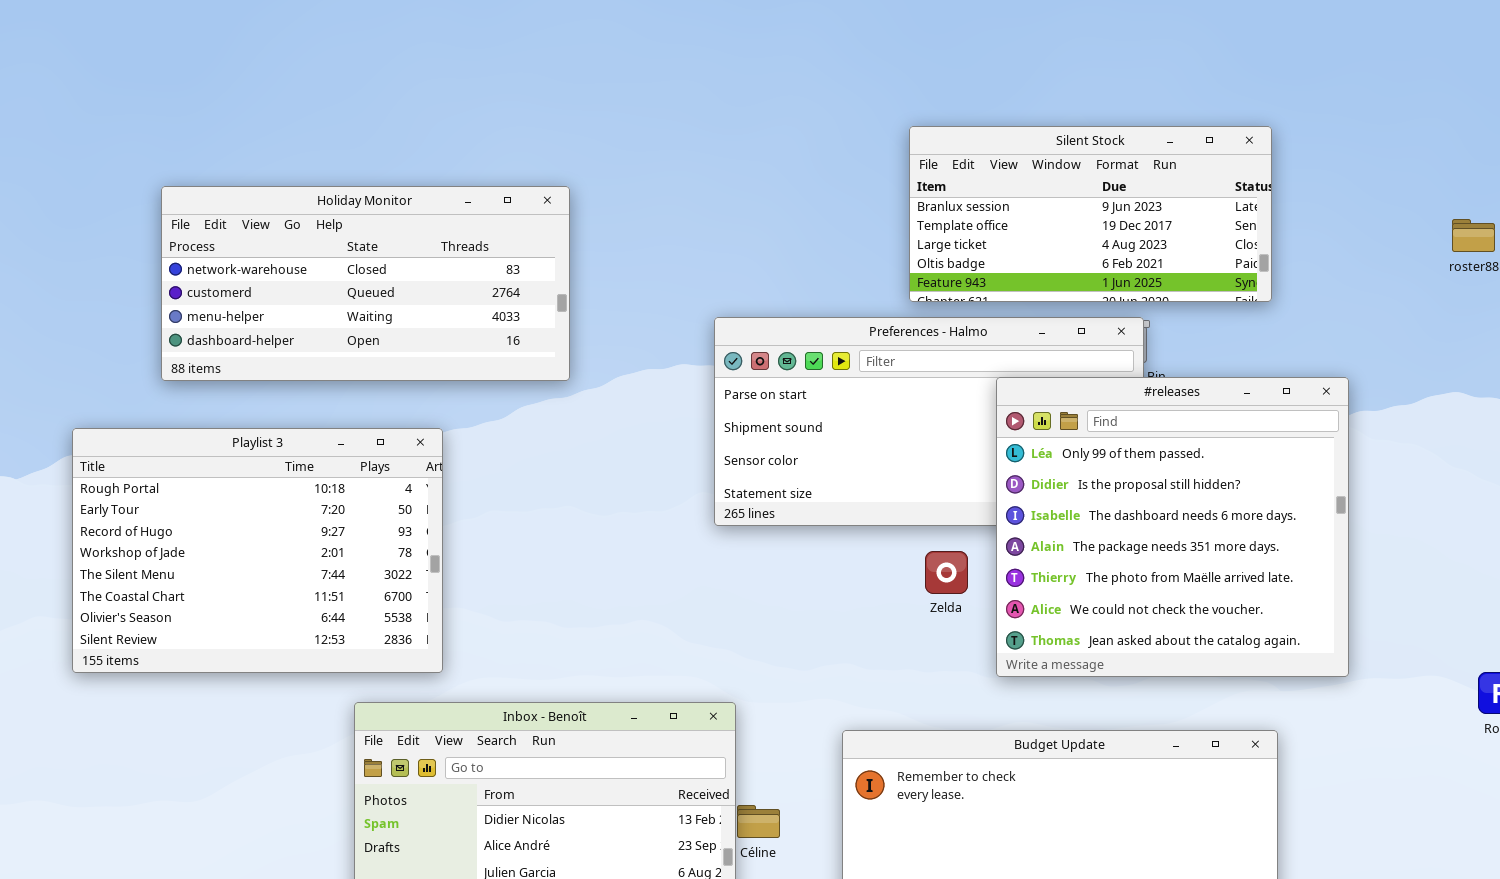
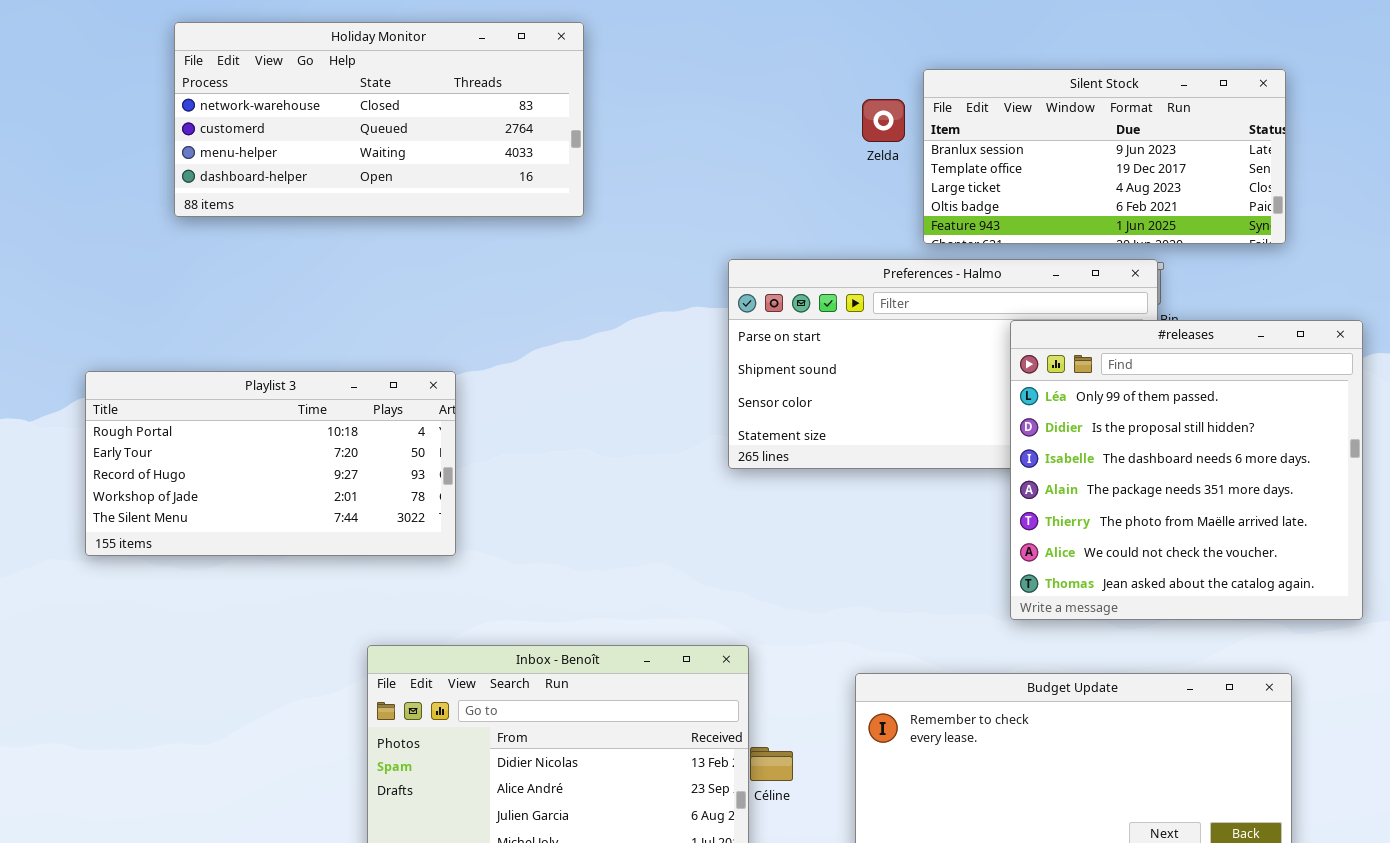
Holiday Monitor: [161,186,570,381] -> [174,22,584,217], moved
Playlist 3: [72,428,443,673] -> [85,371,456,556], resized
Zelda: [925,551,968,594] -> [862,99,905,142], moved

